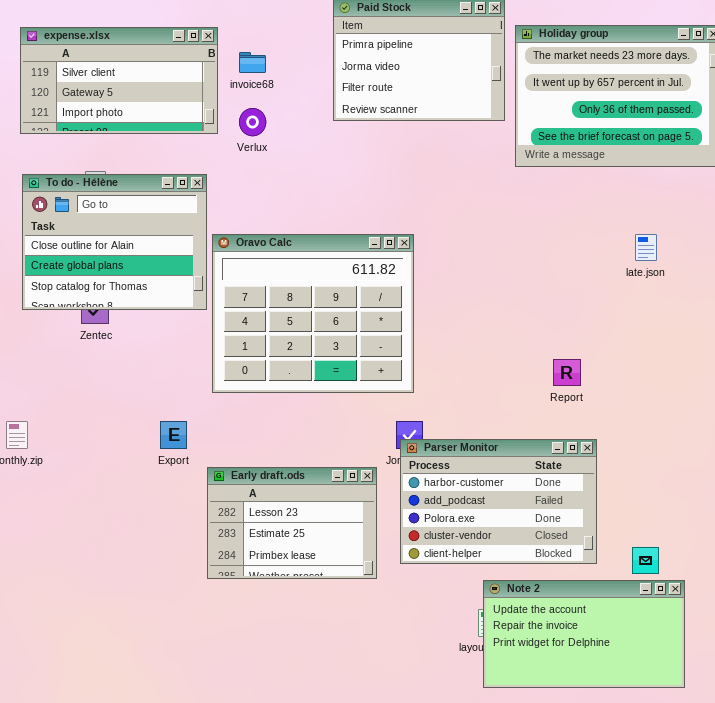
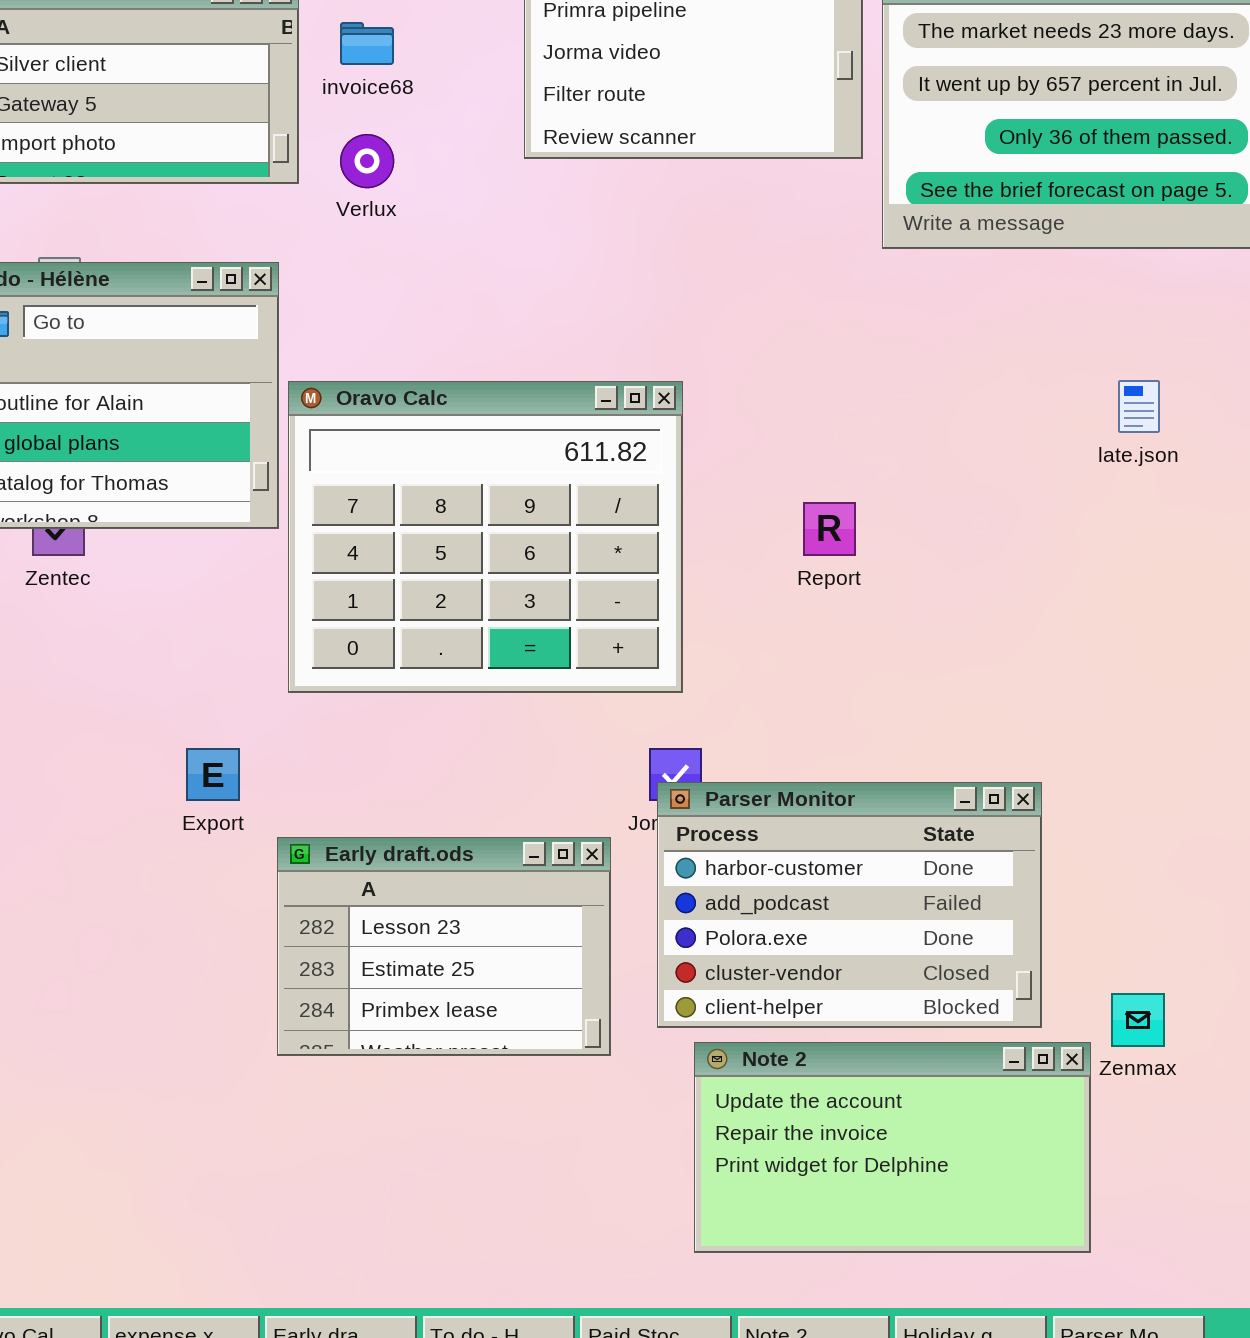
Report: [553,359,581,386] -> [803,502,856,556], moved
Note 2: [483,580,685,688] -> [694,1042,1091,1253], moved

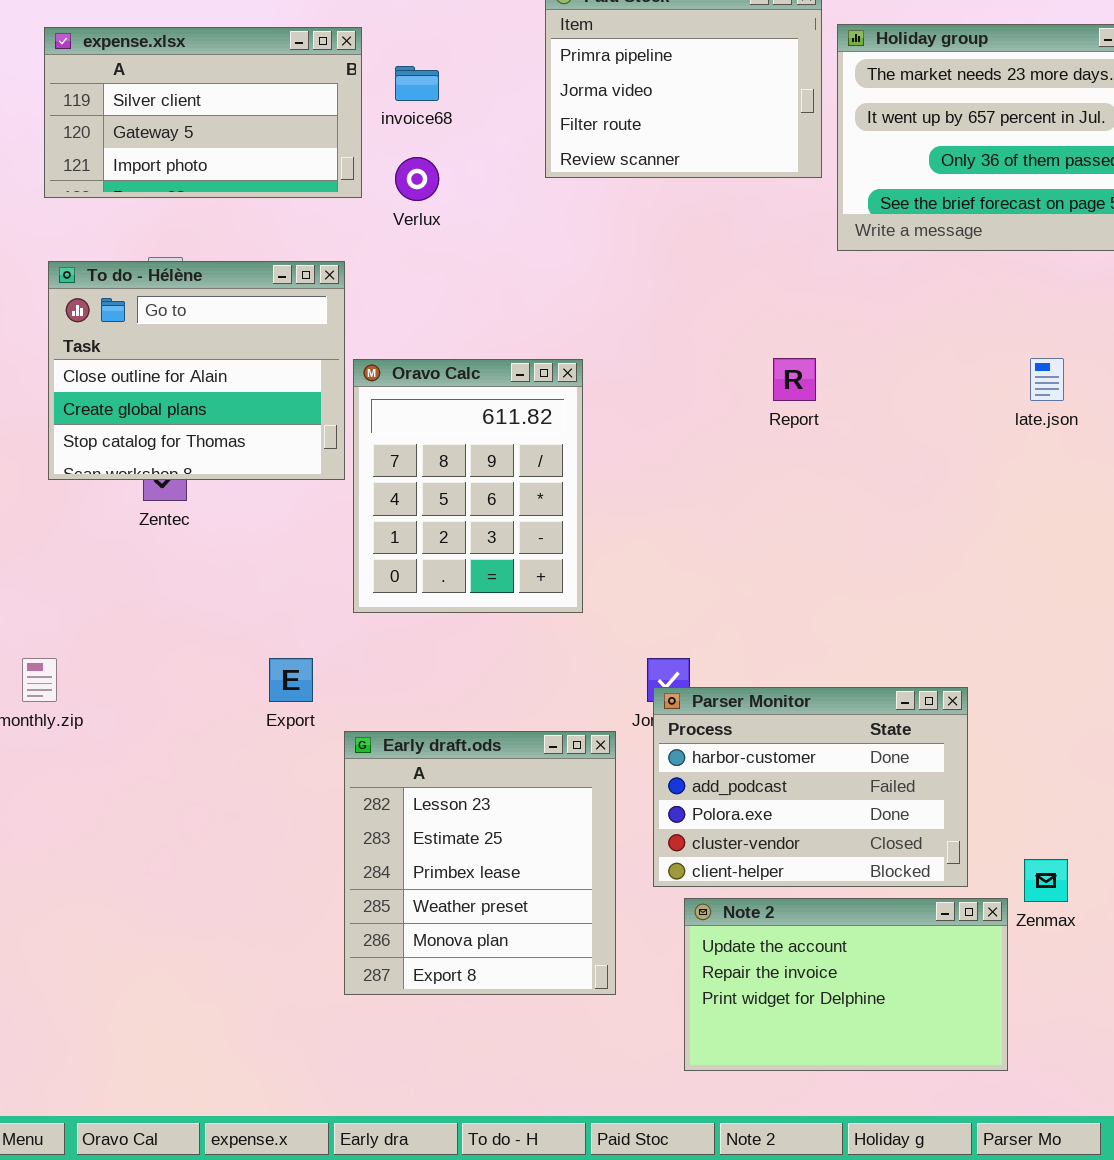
Oravo Calc: [288,381,683,693] -> [353,359,583,613], resized
Report: [803,502,856,556] -> [773,358,816,401], moved
Early draft.ods: [277,837,611,1056] -> [344,731,616,995], resized

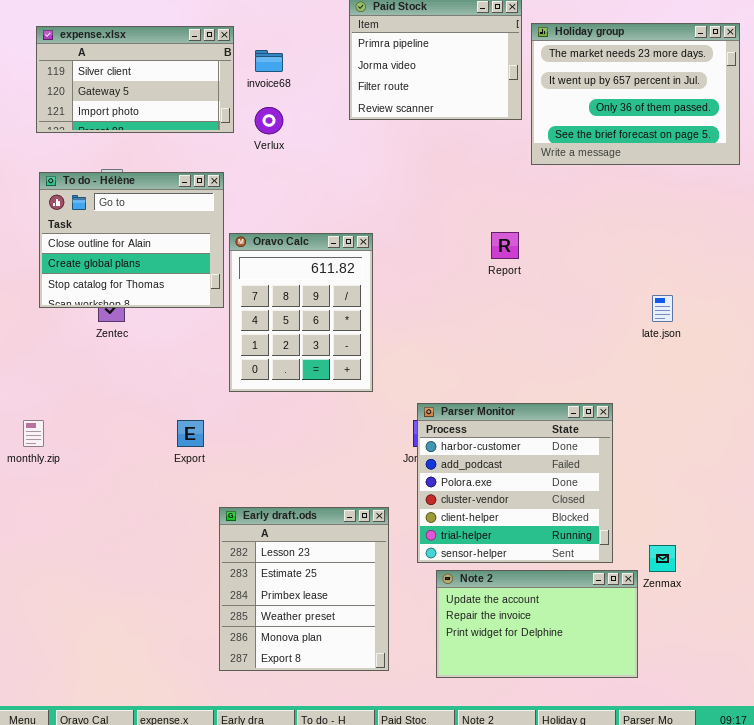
late.json: [1030,358,1064,401] -> [652,295,673,322], moved
Parser Monitor: [653,687,968,887] -> [417,403,613,563], resized
Early draft.ods: [344,731,616,995] -> [219,507,389,671], moved

